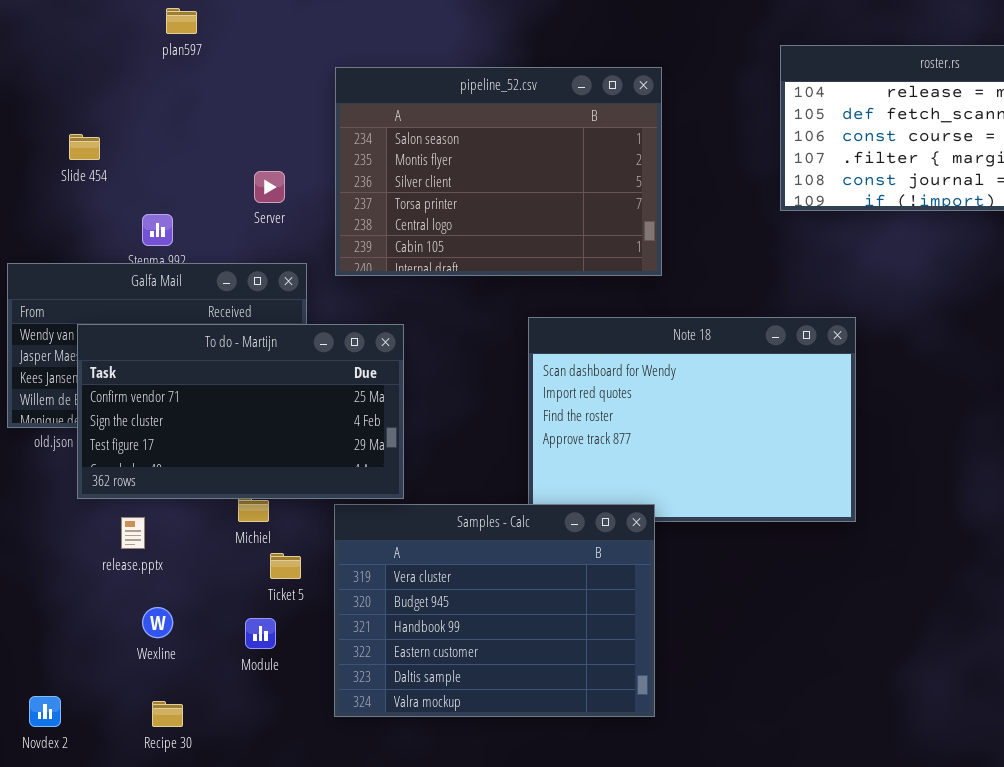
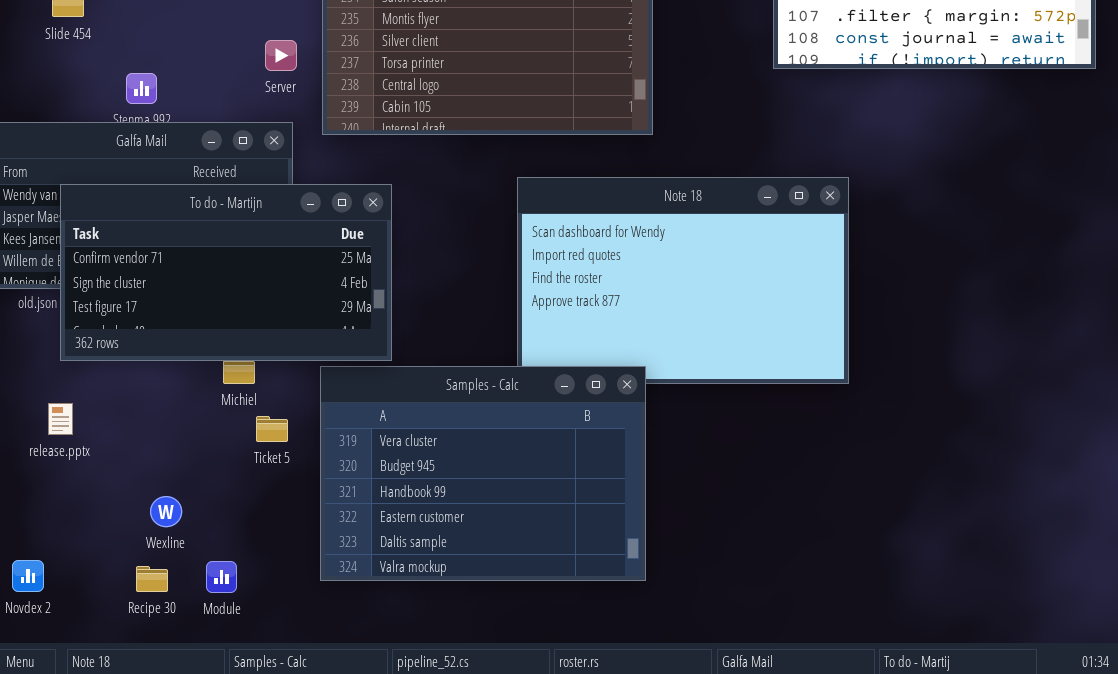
Server: [254,171,285,203] -> [265,40,297,71], moved
release.pptx: [121,517,145,549] -> [48,403,73,435], moved
Wexline: [142,607,173,638] -> [150,496,182,527], moved
Module: [245,618,276,649] -> [206,561,237,593], moved

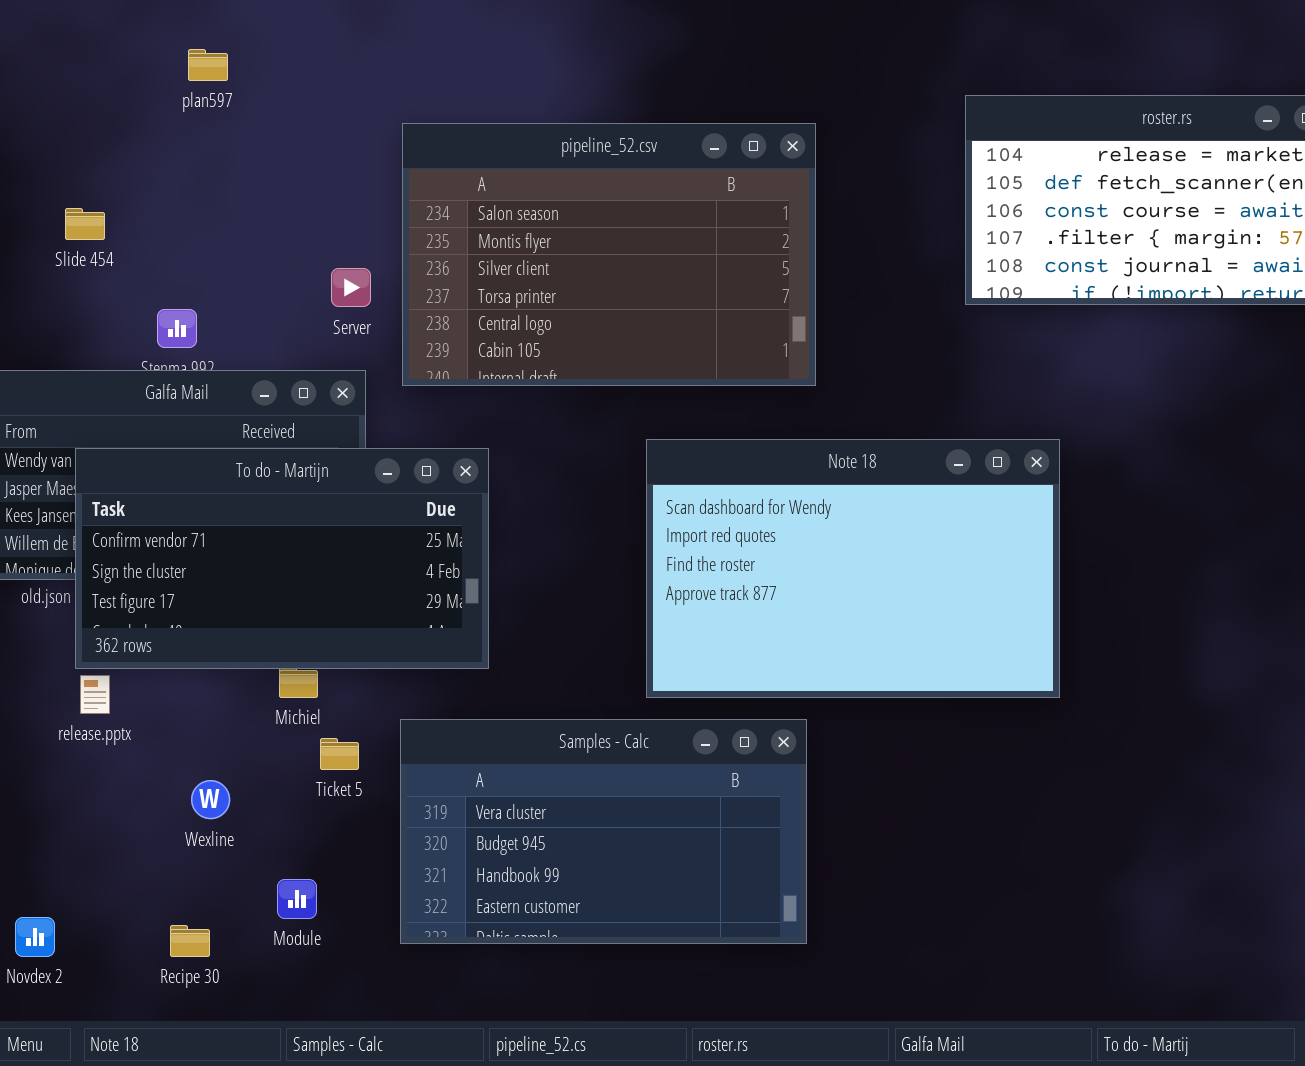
Samples - Calc: [320,366,646,581] -> [400,719,807,944], resized
release.pptx: [48,403,73,435] -> [80,675,110,714], moved
Wexline: [150,496,182,527] -> [191,780,230,819], moved
Module: [206,561,237,593] -> [277,879,317,919], moved

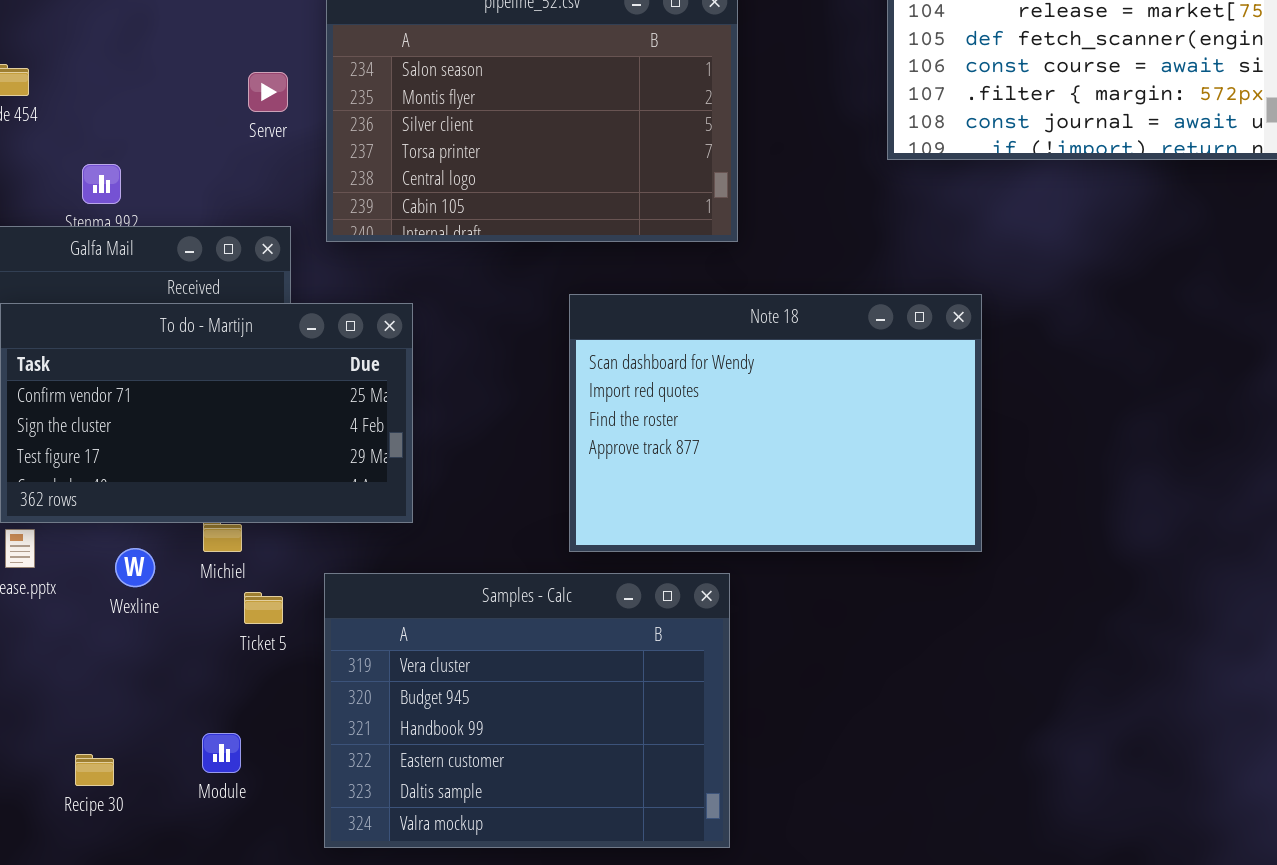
Server: [331,268,371,307] -> [248,72,288,112], moved
Samples - Calc: [400,719,807,944] -> [324,573,730,848], resized
Wexline: [191,780,230,819] -> [115,548,155,587], moved
Recipe 30: [170,925,210,957] -> [75,754,114,786], moved

